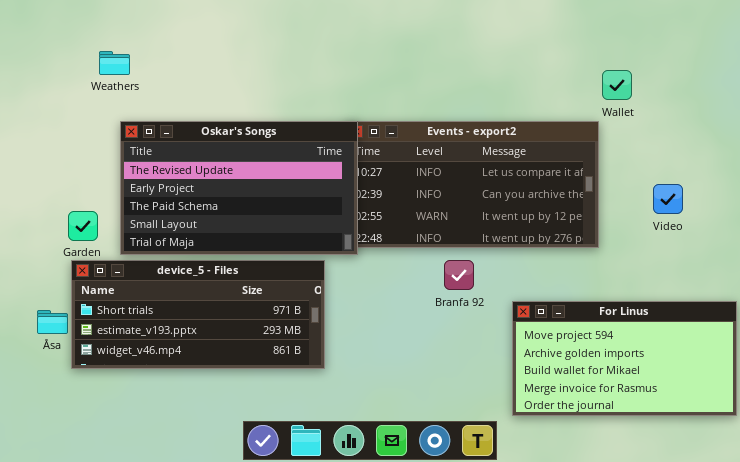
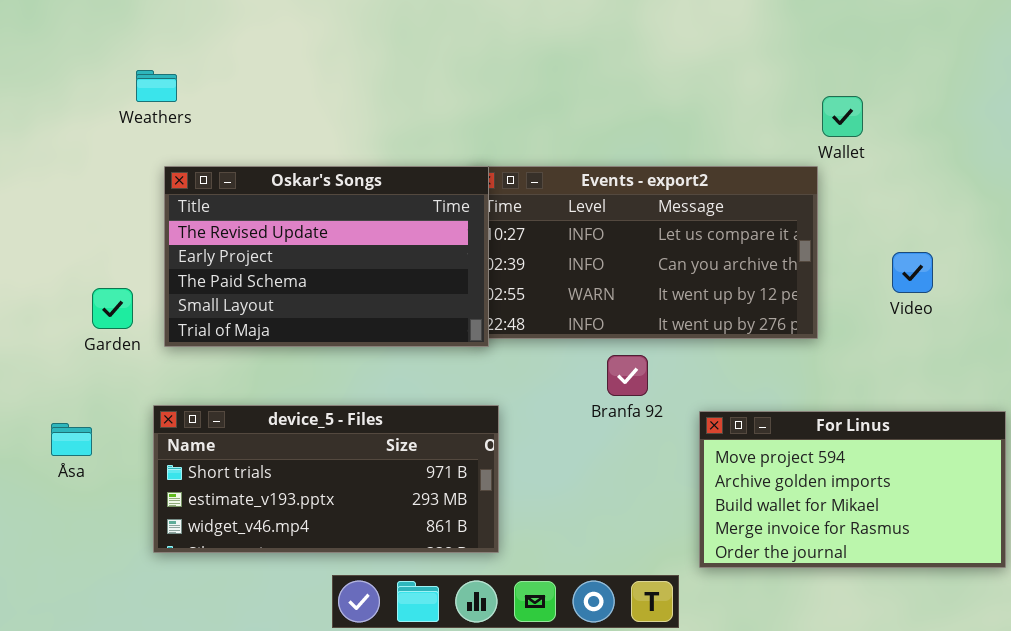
device_5 - Files: [71,260,325,369] -> [153,405,499,553], moved

